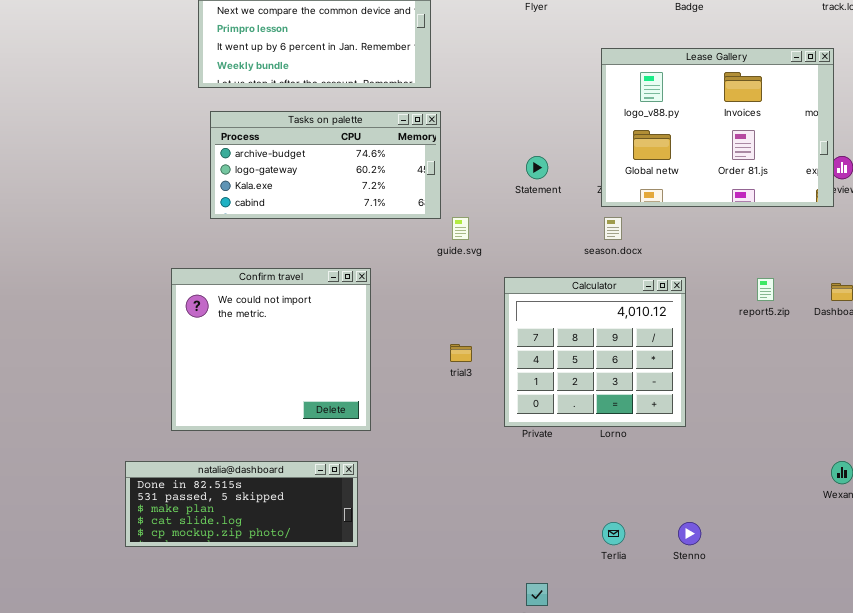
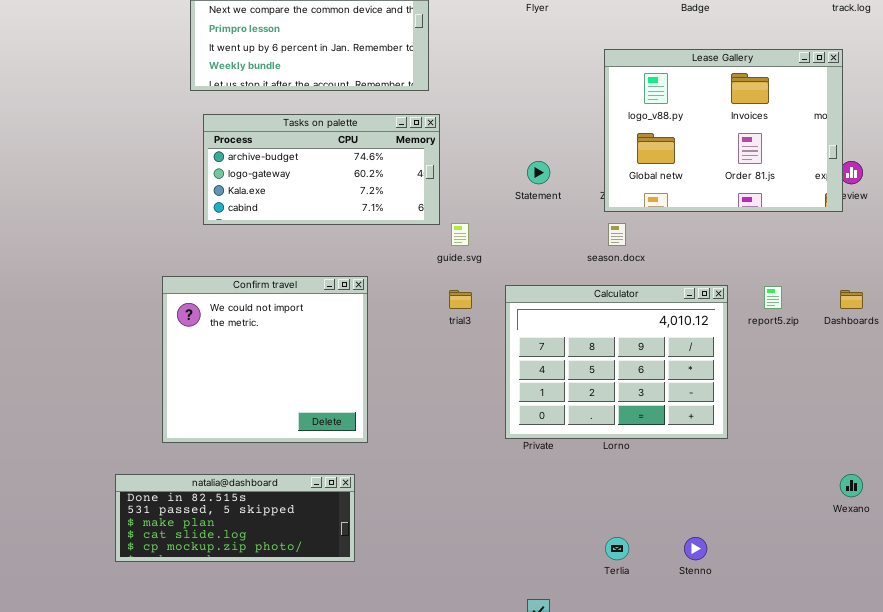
Calculator: [504,277,686,427] -> [505,285,728,439], resized
trial3: [450,344,472,362] -> [449,290,472,309], moved

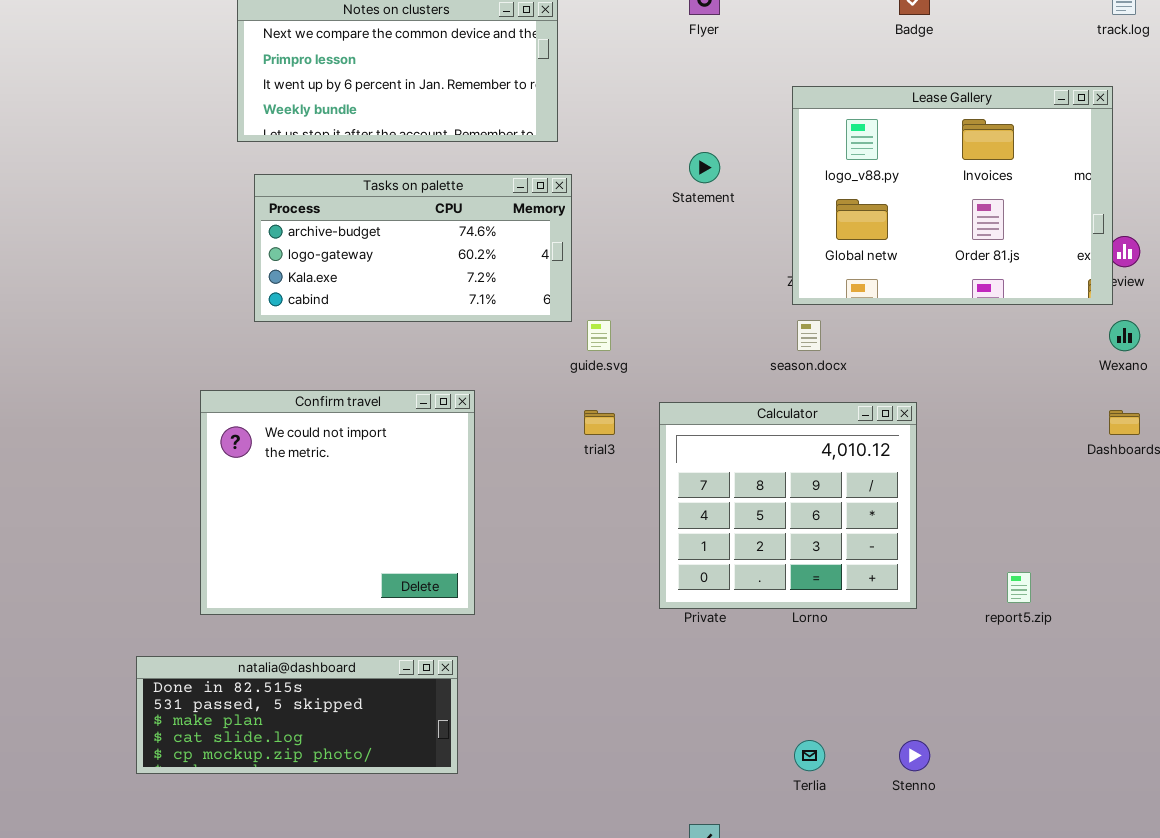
Statement: [527,161,550,184] -> [689,152,720,183], moved
Calculator: [505,285,728,439] -> [659,402,917,609], resized
report5.zip: [764,286,782,309] -> [1007,572,1031,603], moved
Wexano: [840,474,863,497] -> [1109,320,1140,351], moved

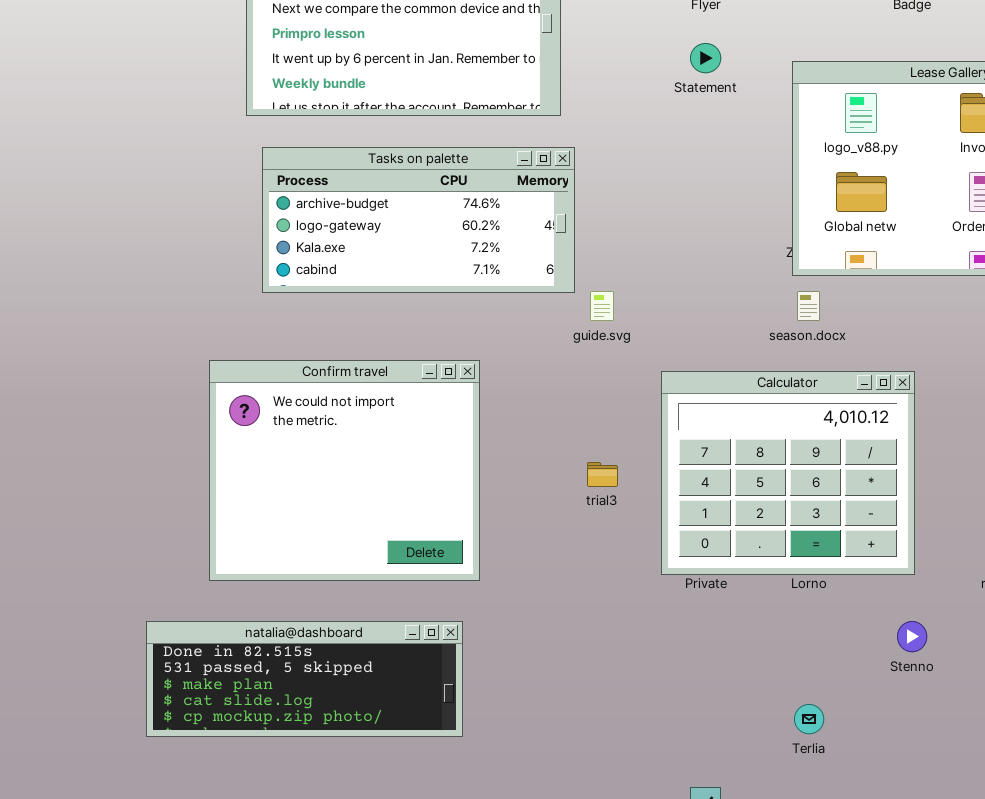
Statement: [689,152,720,183] -> [690,43,721,73], moved
trial3: [584,410,615,435] -> [587,462,618,487], moved
Stenno: [899,740,930,771] -> [897,621,927,652], moved

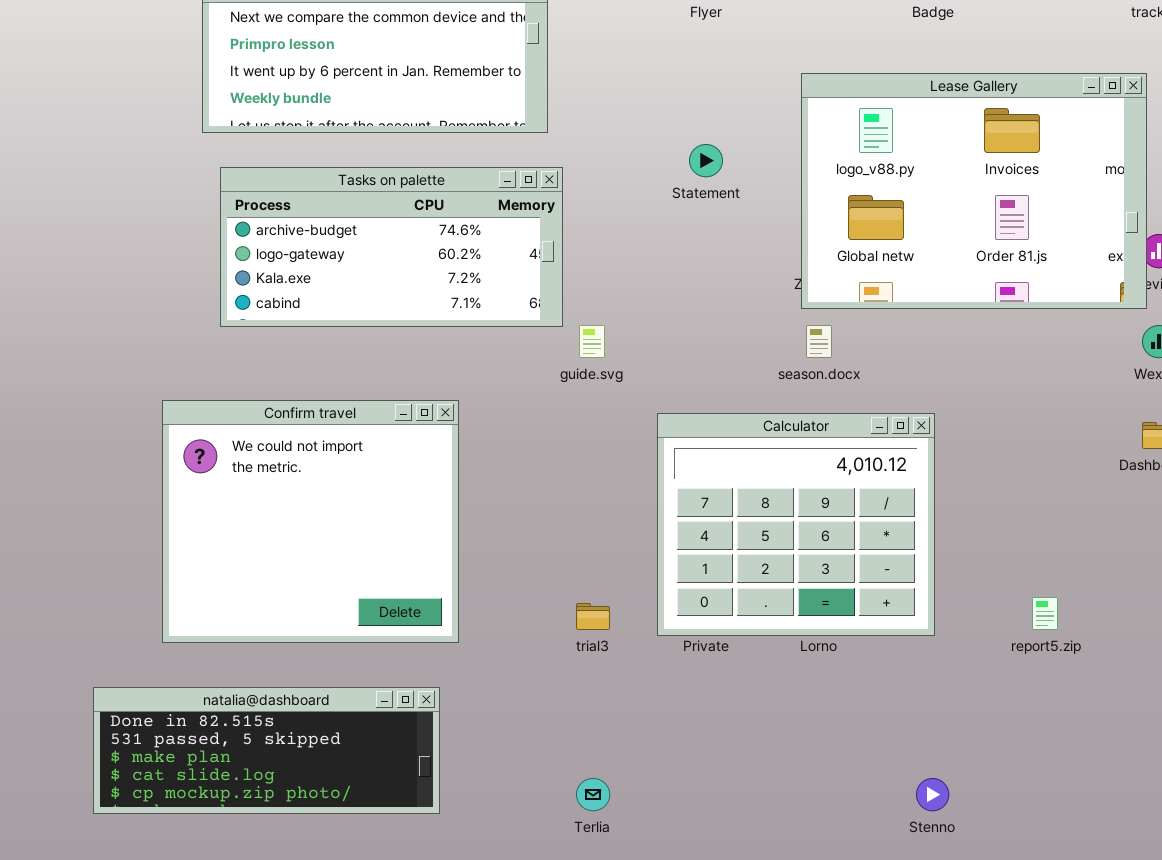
Statement: [690,43,721,73] -> [689,144,723,177], moved
trial3: [587,462,618,487] -> [576,603,610,630], moved
Stenno: [897,621,927,652] -> [916,778,949,811], moved
Terlia: [794,704,824,734] -> [576,778,610,811], moved

